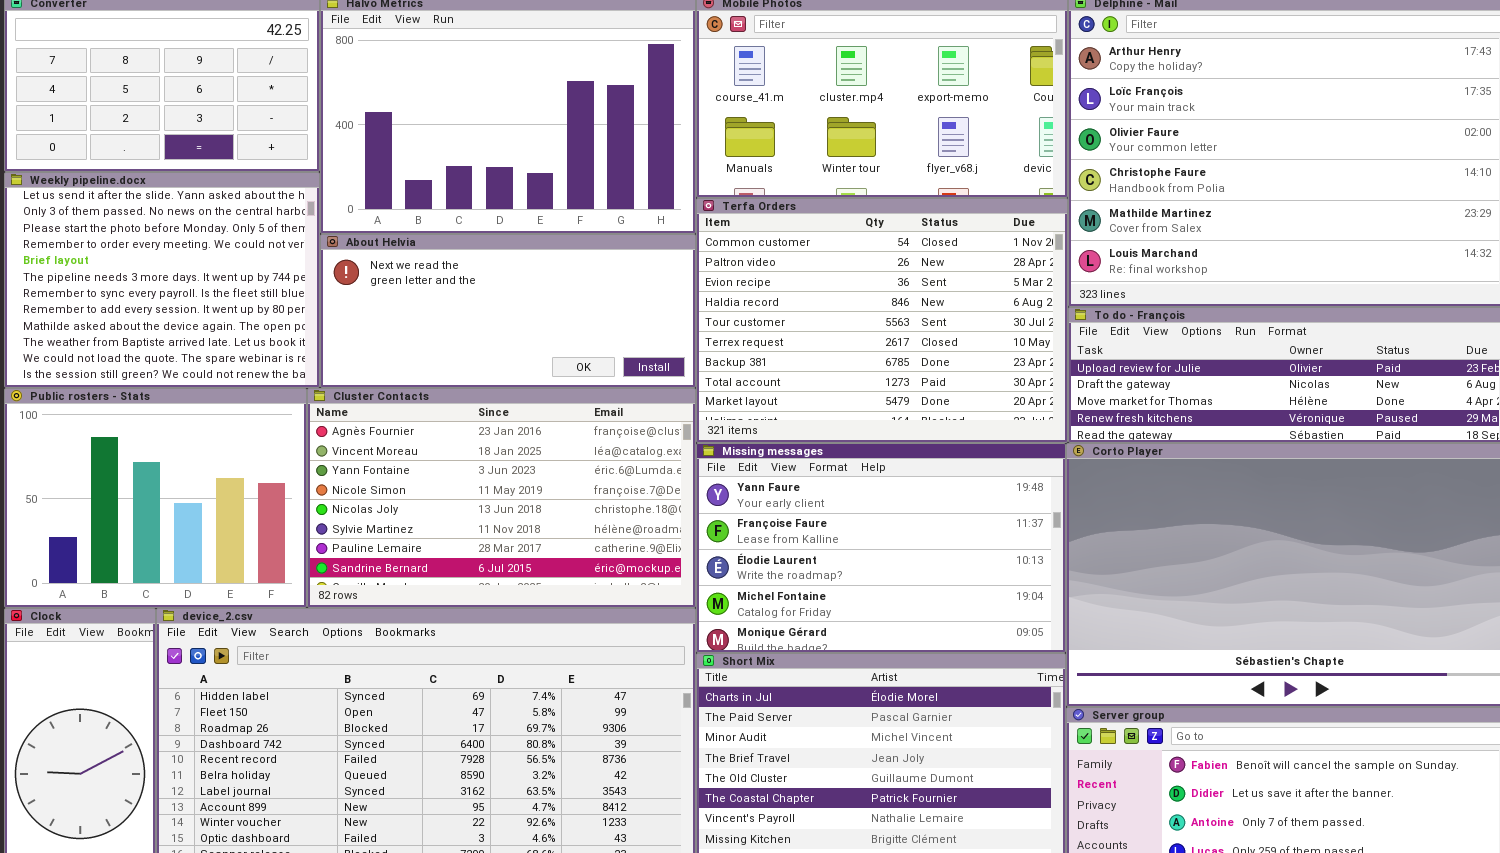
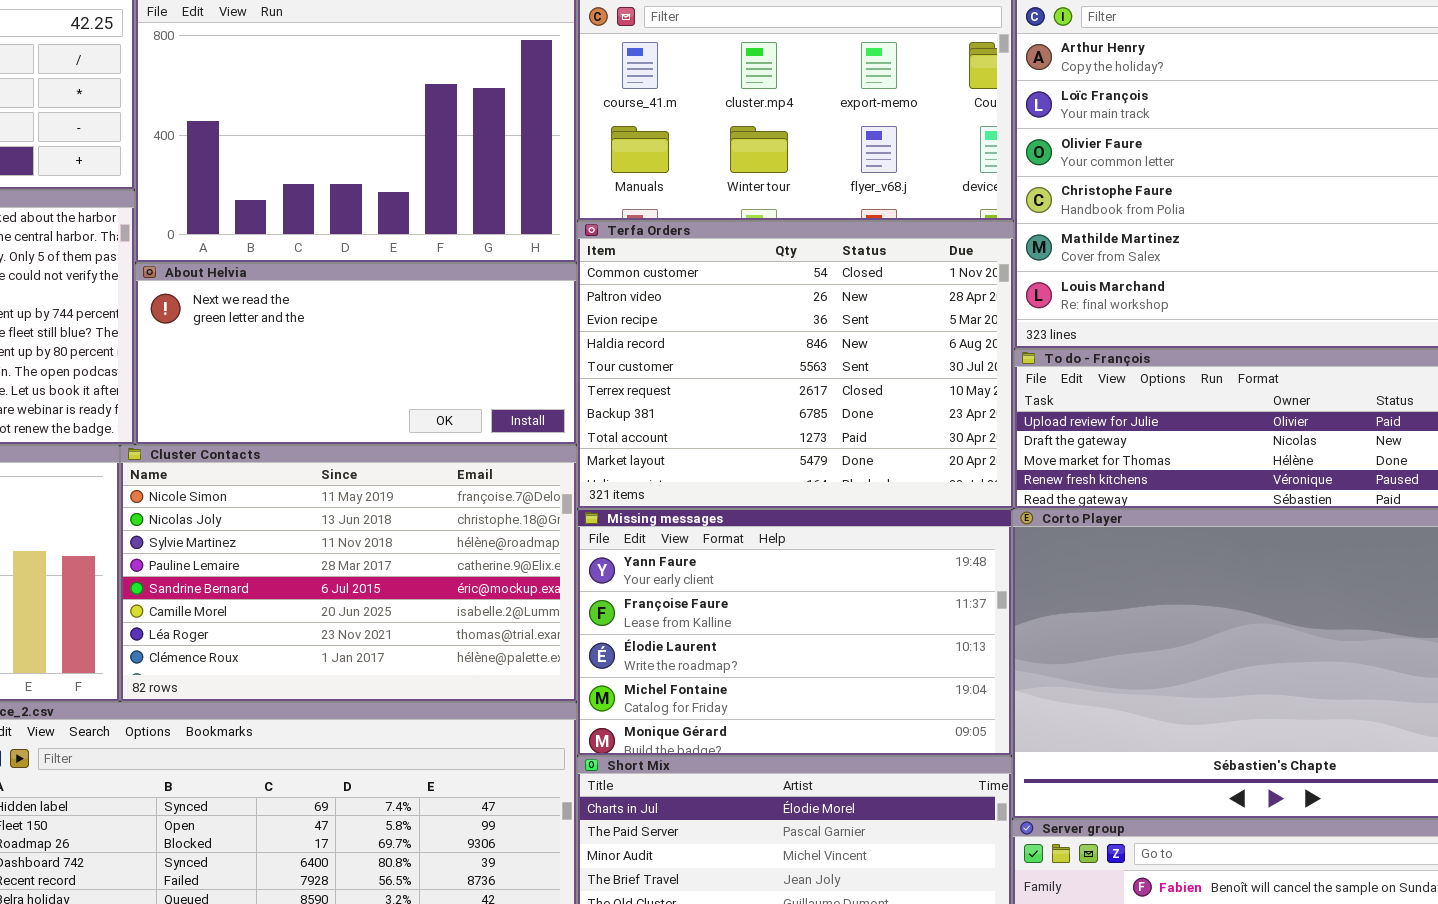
Cluster Contacts: [307,388,696,608] -> [120,445,577,702], scrolled down 3 rows

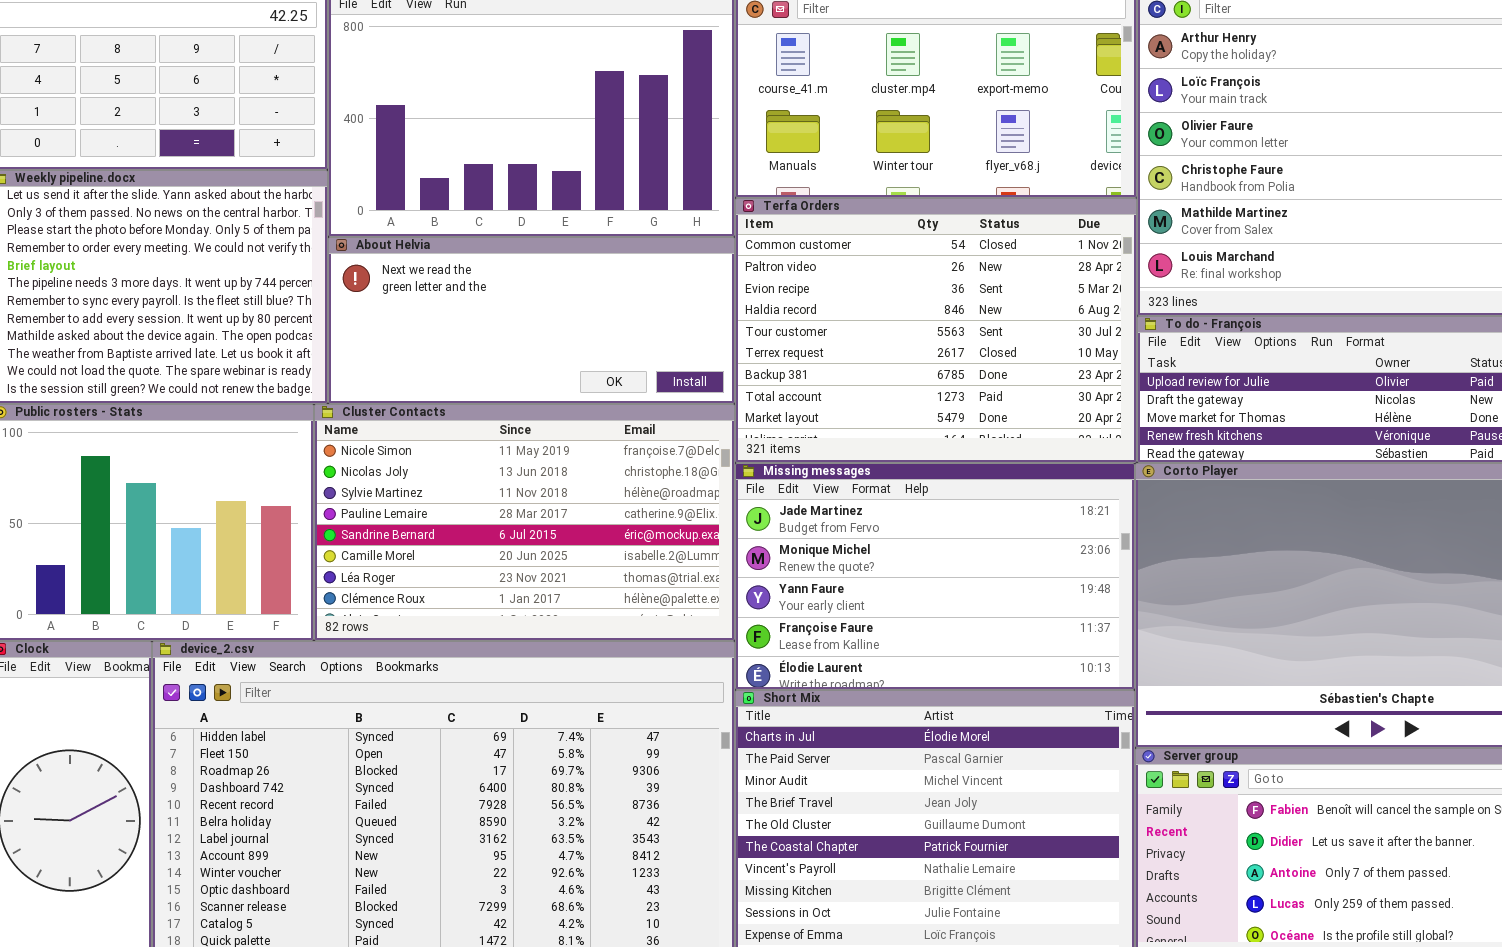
Missing messages: [577,509,1012,756] -> [735,463,1135,690], scrolled up 2 rows

